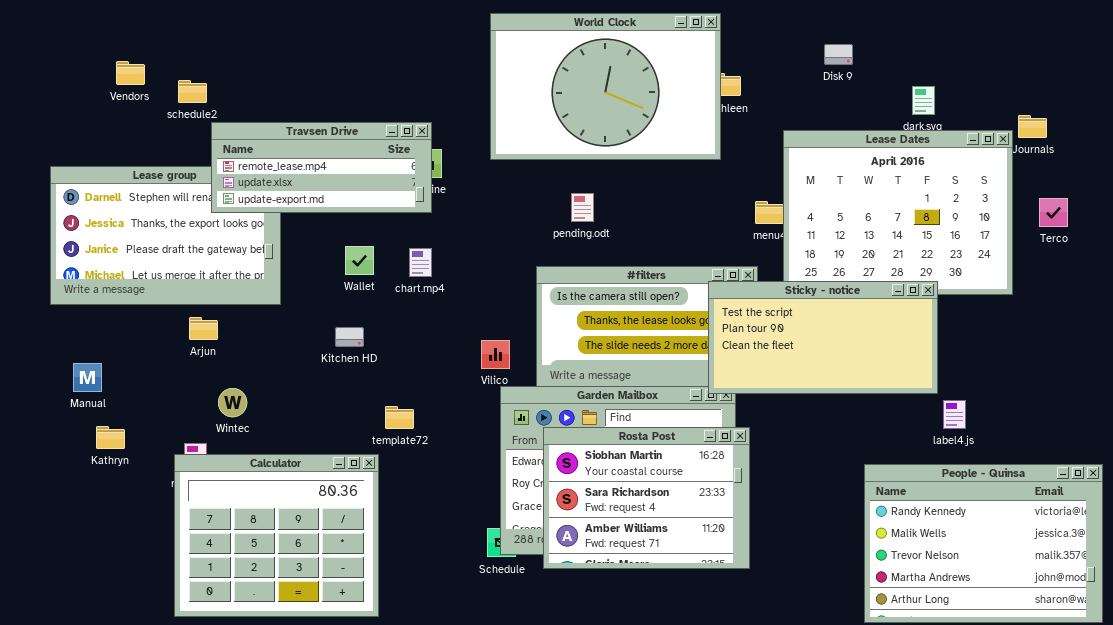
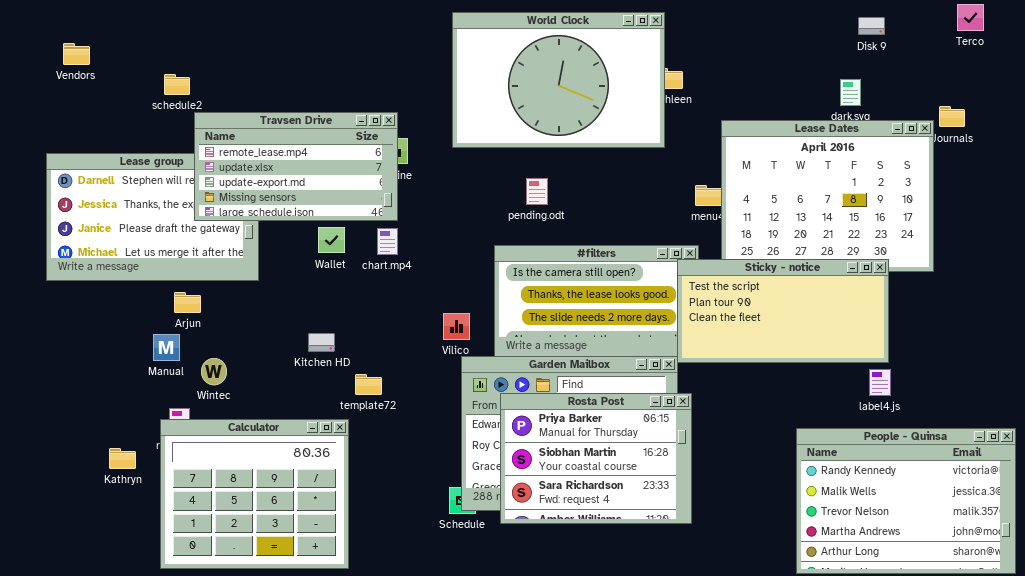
Disk 9: [824,44,853,65] -> [858,17,885,35], moved
Vendors: [116,61,145,85] -> [63,43,90,65], moved
Travsen Drive: [211,122,432,213] -> [194,112,398,221], resized
Terco: [1039,198,1068,227] -> [957,4,984,31], moved
Sticky - notice: [708,281,938,394] -> [677,259,889,363], moved
Kitchen HD: [335,327,364,347] -> [308,333,335,352], moved
Manual: [73,363,102,392] -> [153,334,180,361], moved
Kathryn: [96,426,125,449] -> [109,448,136,469], moved
Rosta Post: [543,427,750,569] -> [500,393,692,524], scrolled up 1 row

